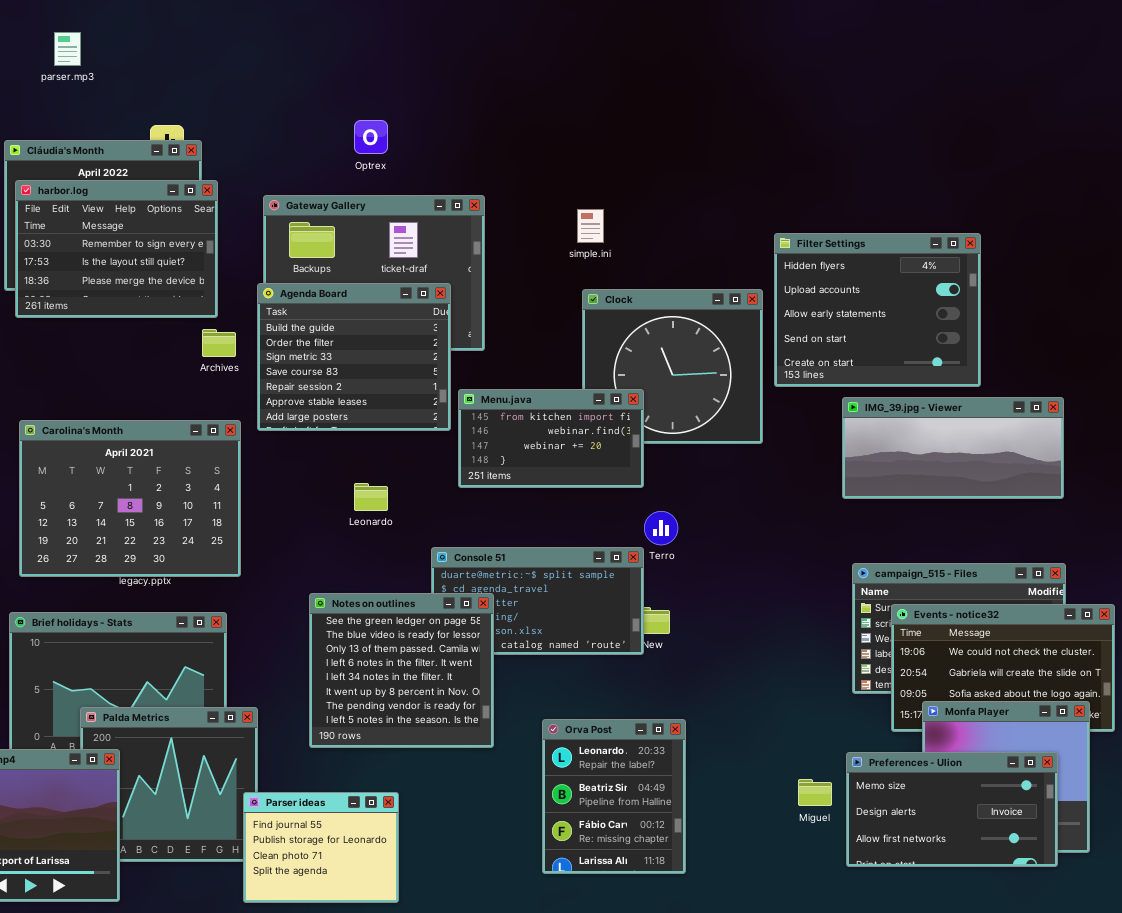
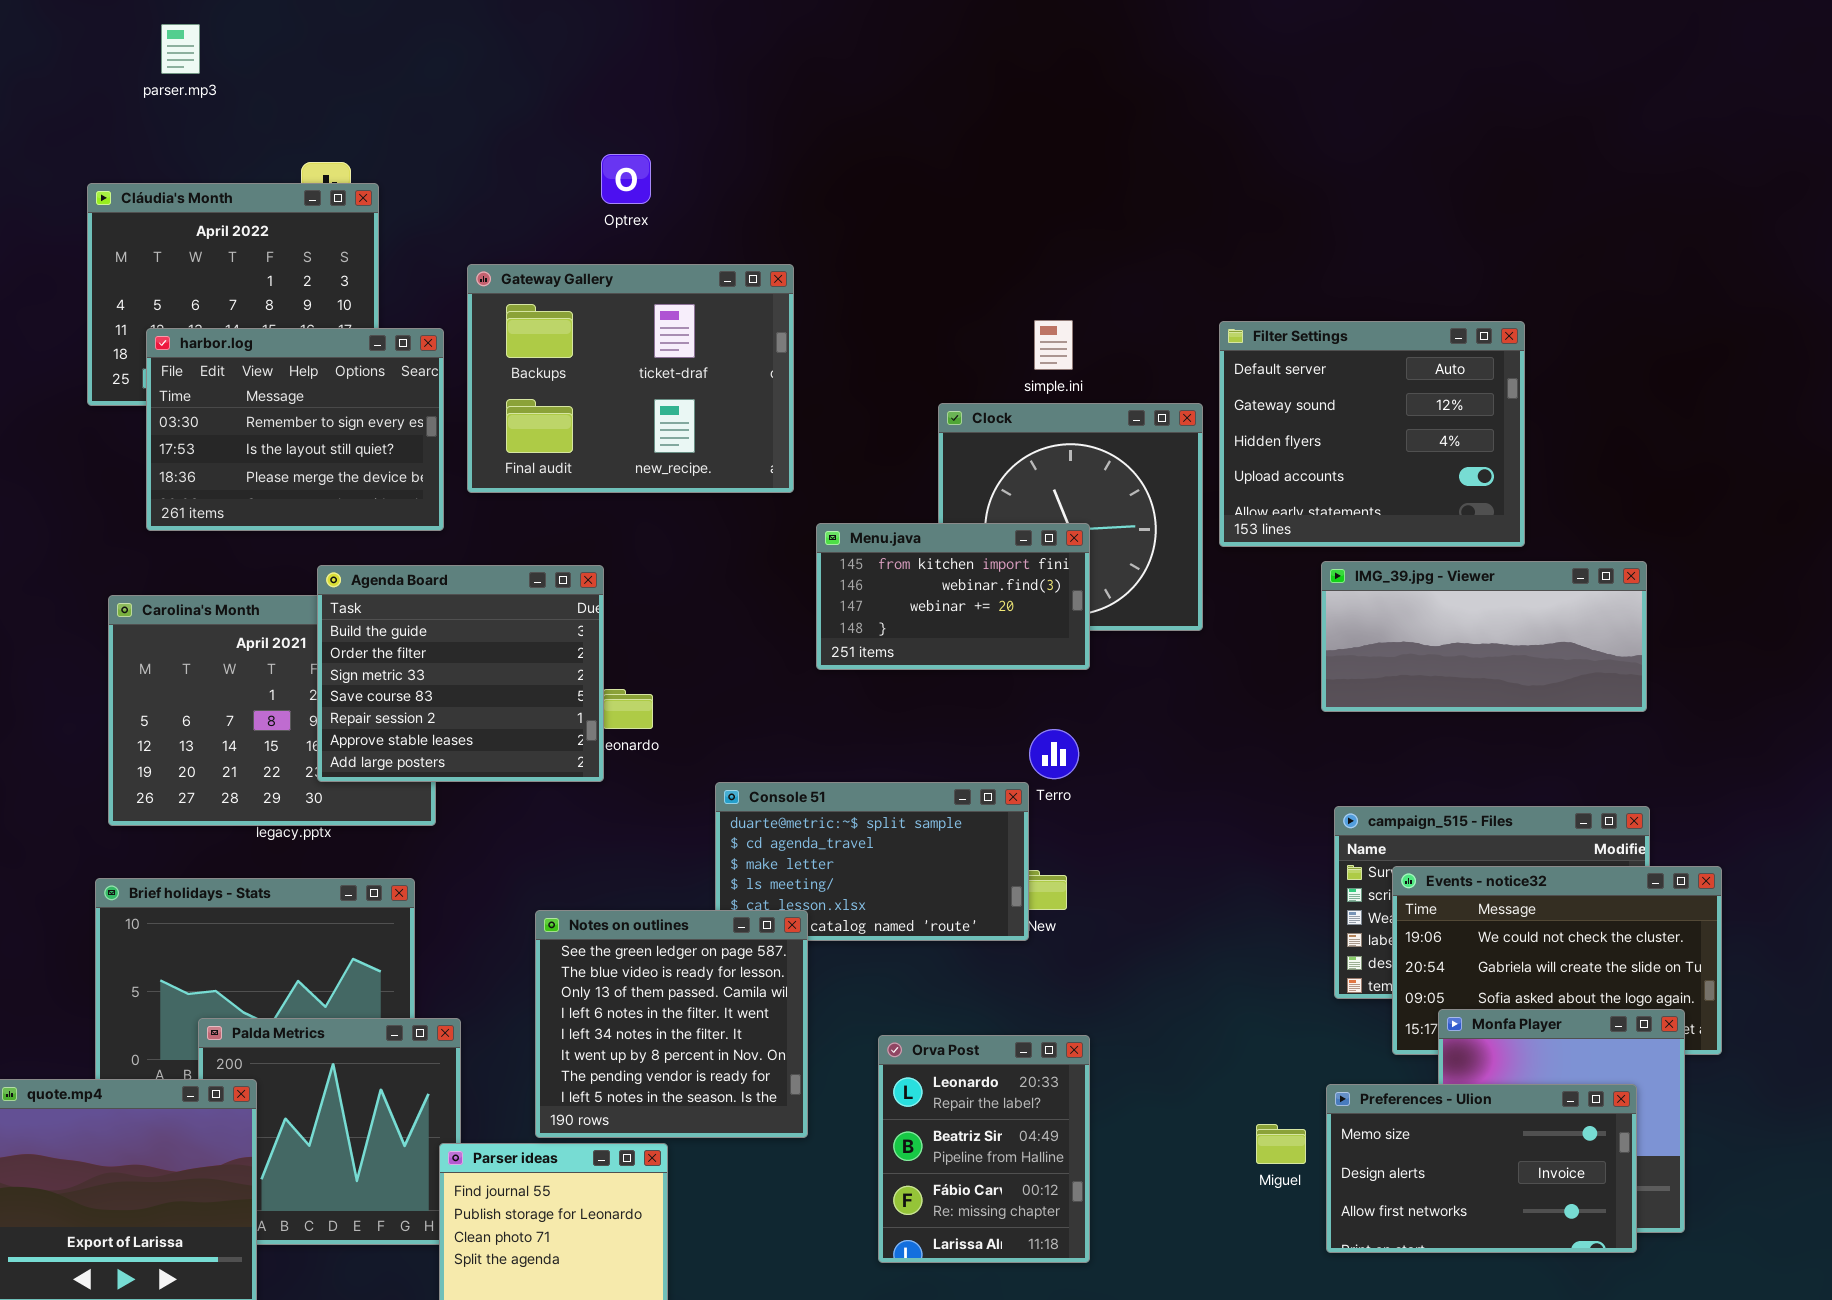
harbor.log: [15,180,218,318] -> [146,328,444,531], moved
simple.ini: [577,209,604,243] -> [1034,320,1073,370], moved
Filter Settings: [774,233,981,387] -> [1219,321,1525,547], scrolled up 2 rows
Agenda Board: [257,283,451,431] -> [317,565,604,782], moved
Menu.java: [458,389,644,488] -> [816,523,1090,670], moved
Notes on outlines: [309,593,494,748] -> [535,910,808,1138], moved

